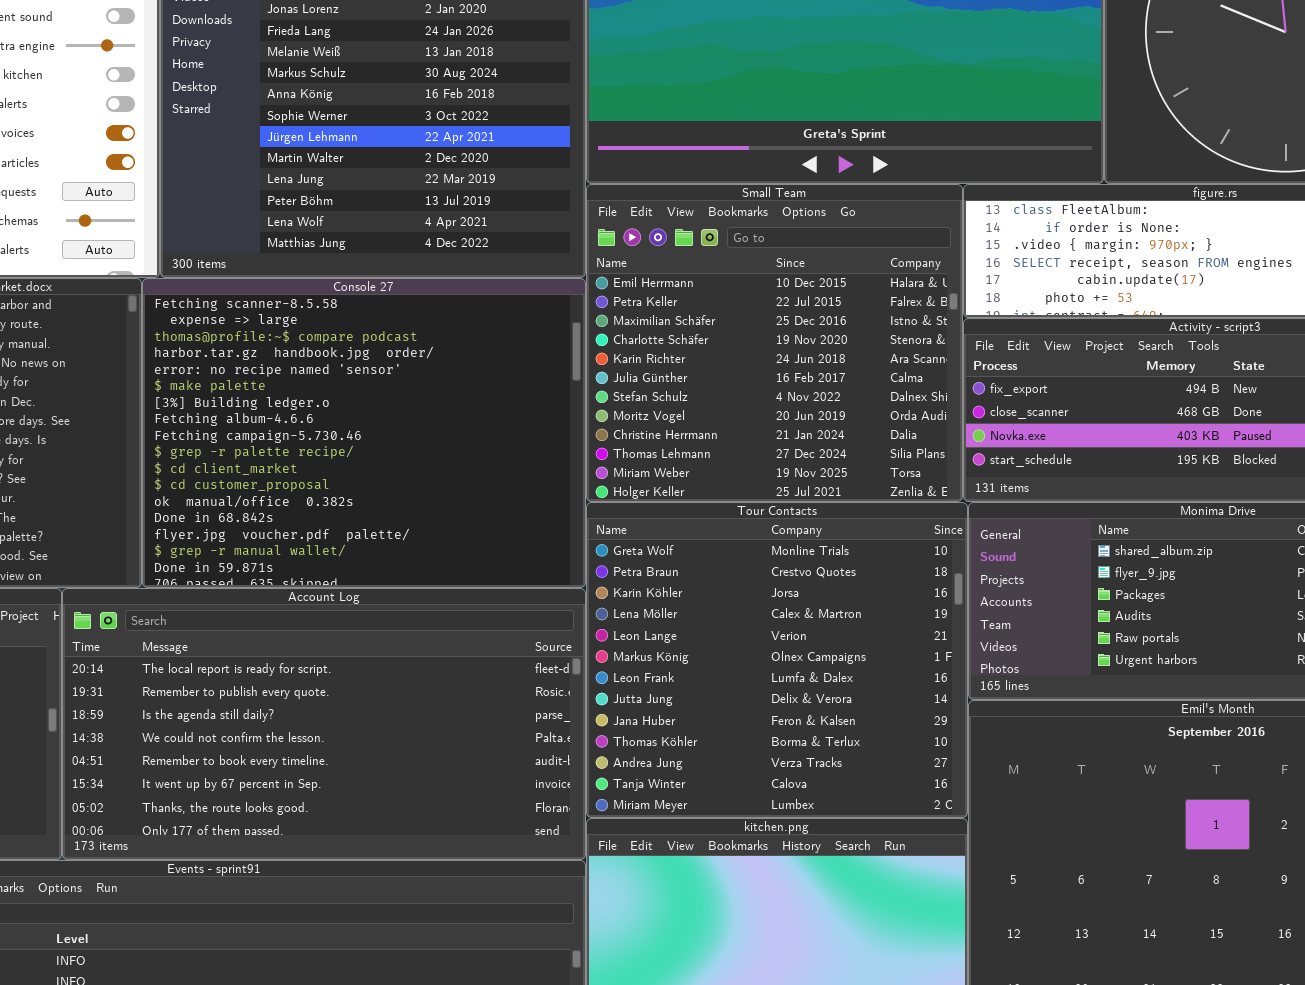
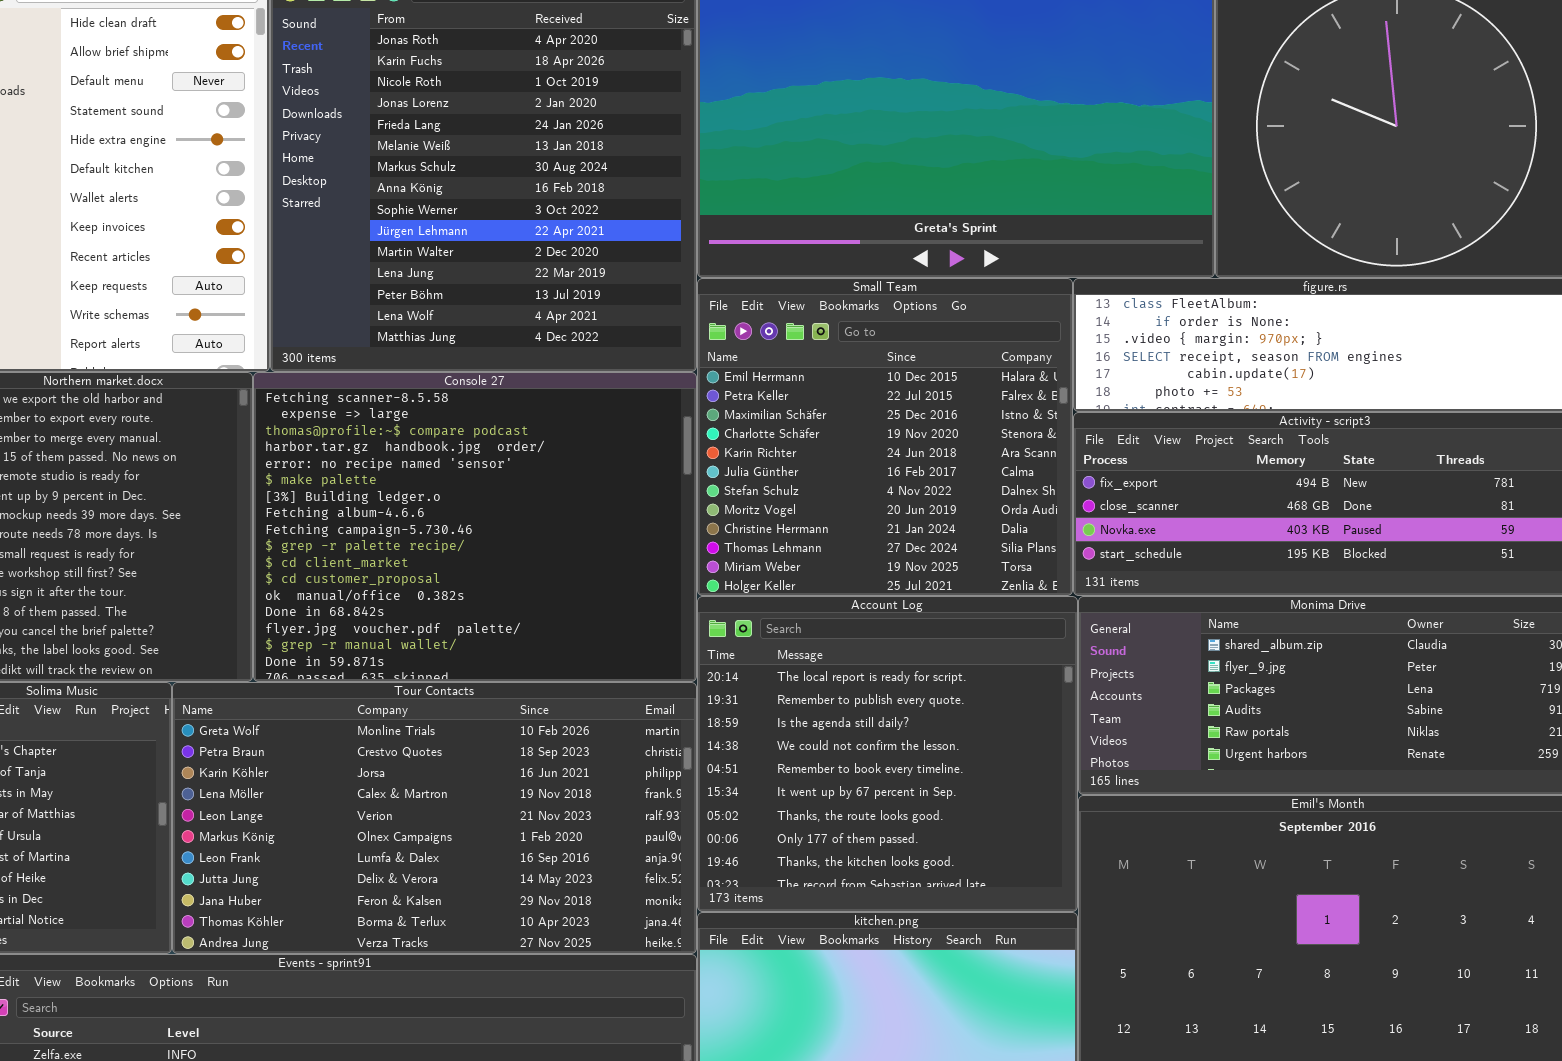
Tour Contacts: [586,502,968,818] -> [172,682,697,954], moved, resized
Account Log: [62,588,586,860] -> [697,596,1078,912], moved, resized

